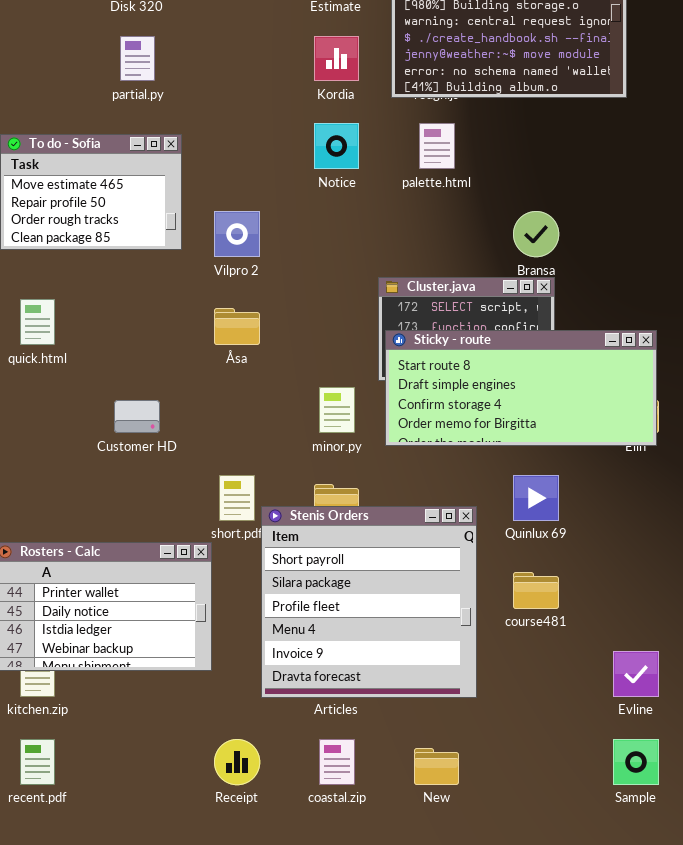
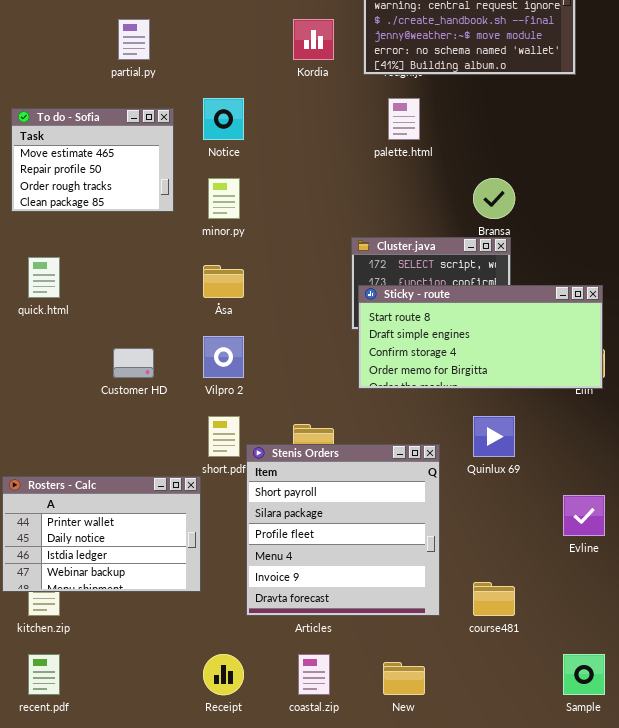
Notice: [314,123,359,169] -> [203,98,244,140], moved
Vilpro 2: [214,211,260,257] -> [203,336,244,378], moved
minor.py: [319,387,355,433] -> [208,178,240,219], moved
course481: [513,572,559,609] -> [473,582,515,616], moved
Evline: [613,651,659,697] -> [563,495,605,536], moved

